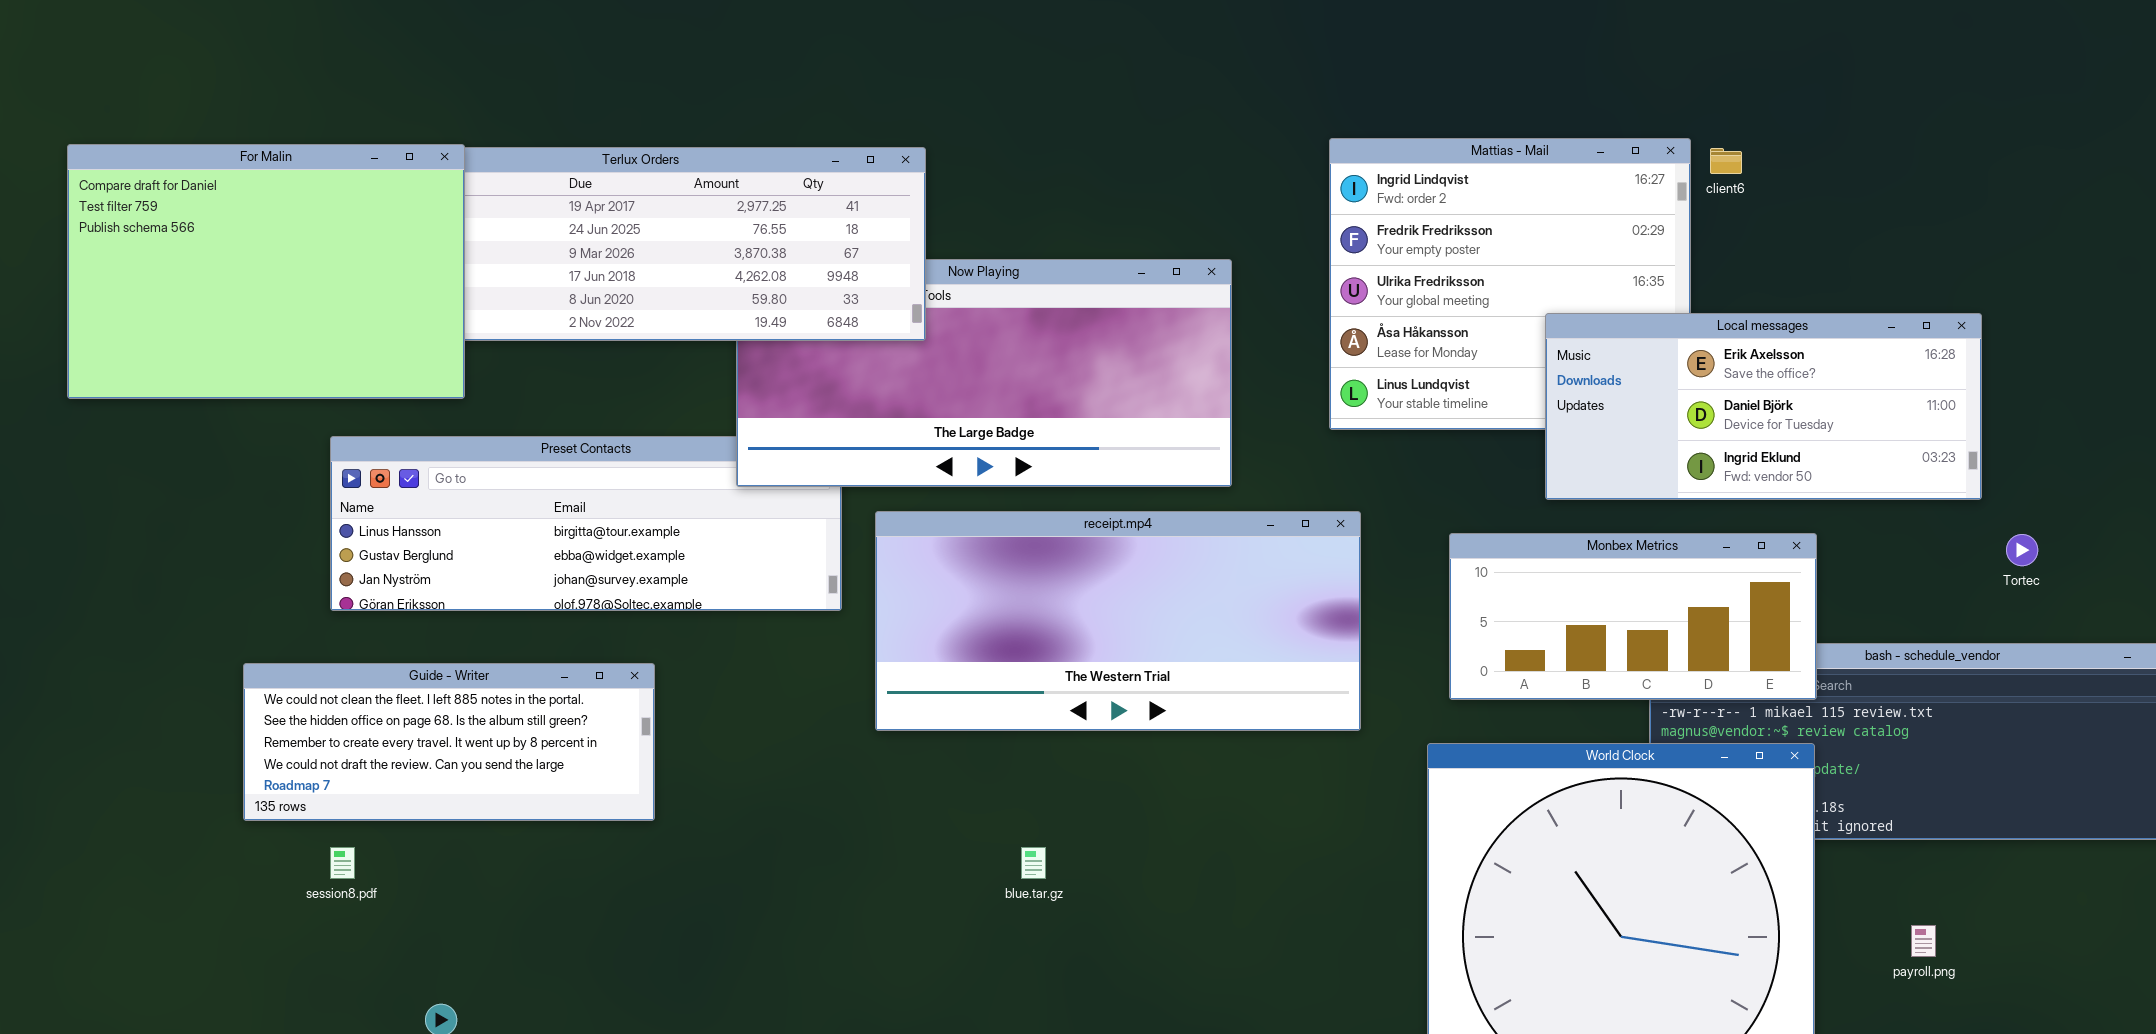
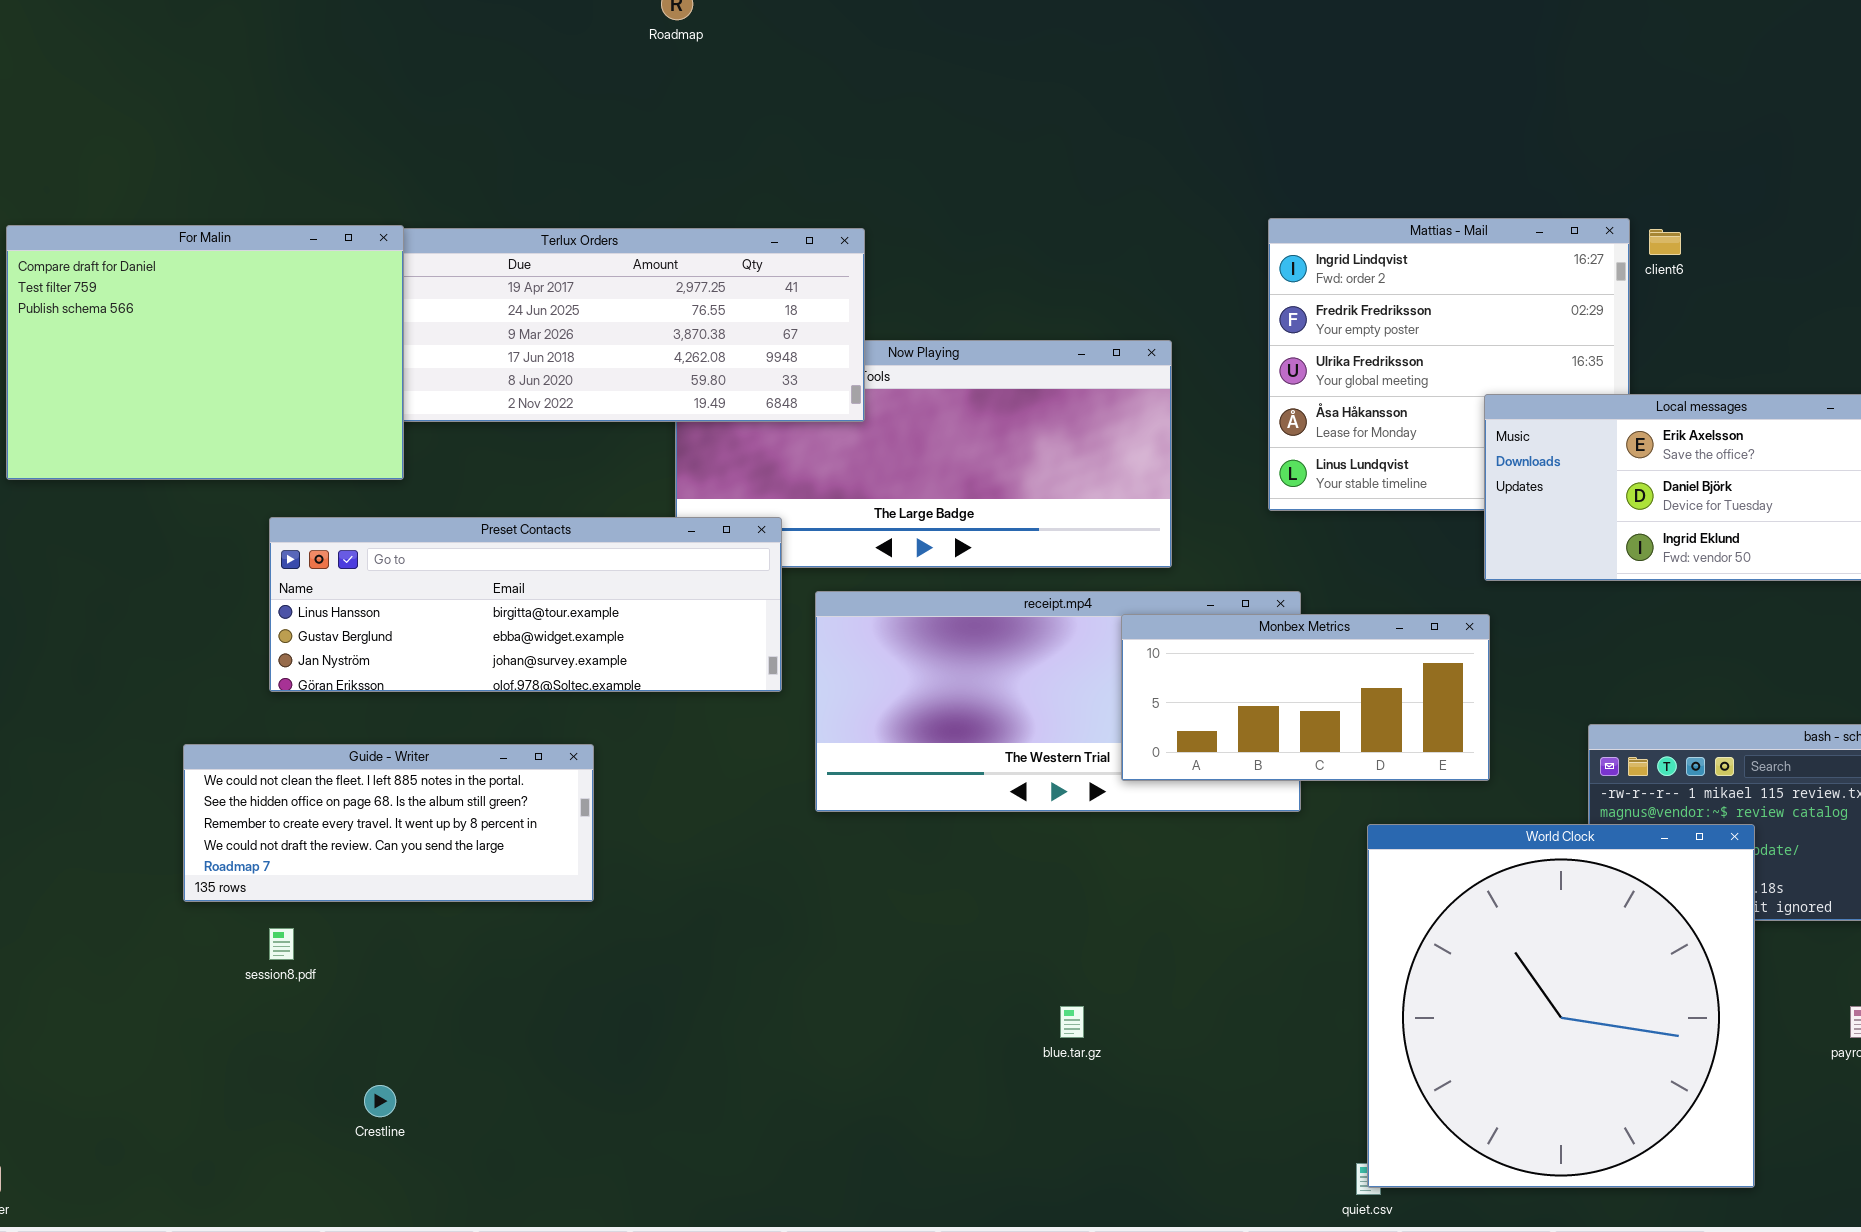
Preset Contacts: [330,436,842,611] -> [269,517,782,692], raised
Monbex Metrics: [1449,533,1817,700] -> [1121,614,1490,781], moved
blue.tar.gz: [1021,847,1046,879] -> [1060,1006,1084,1038], moved

